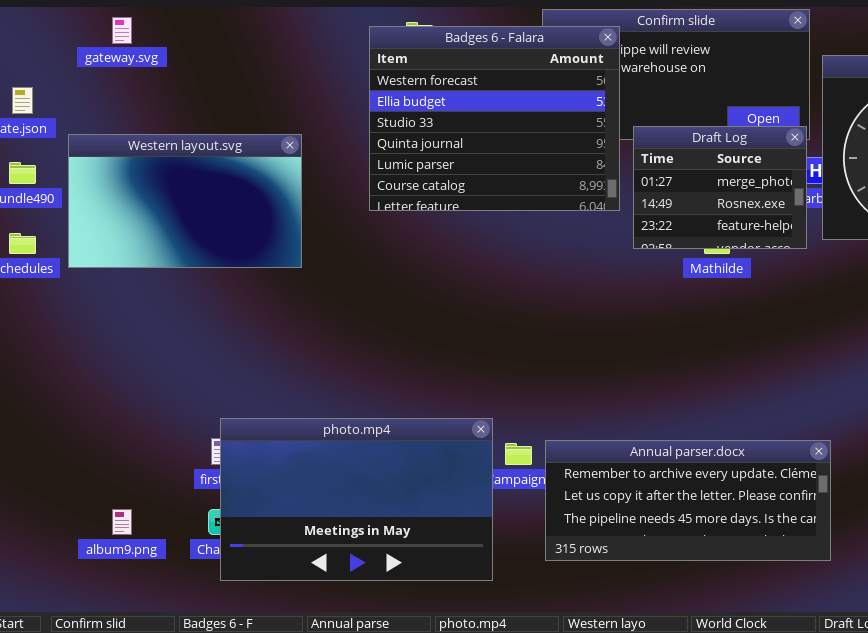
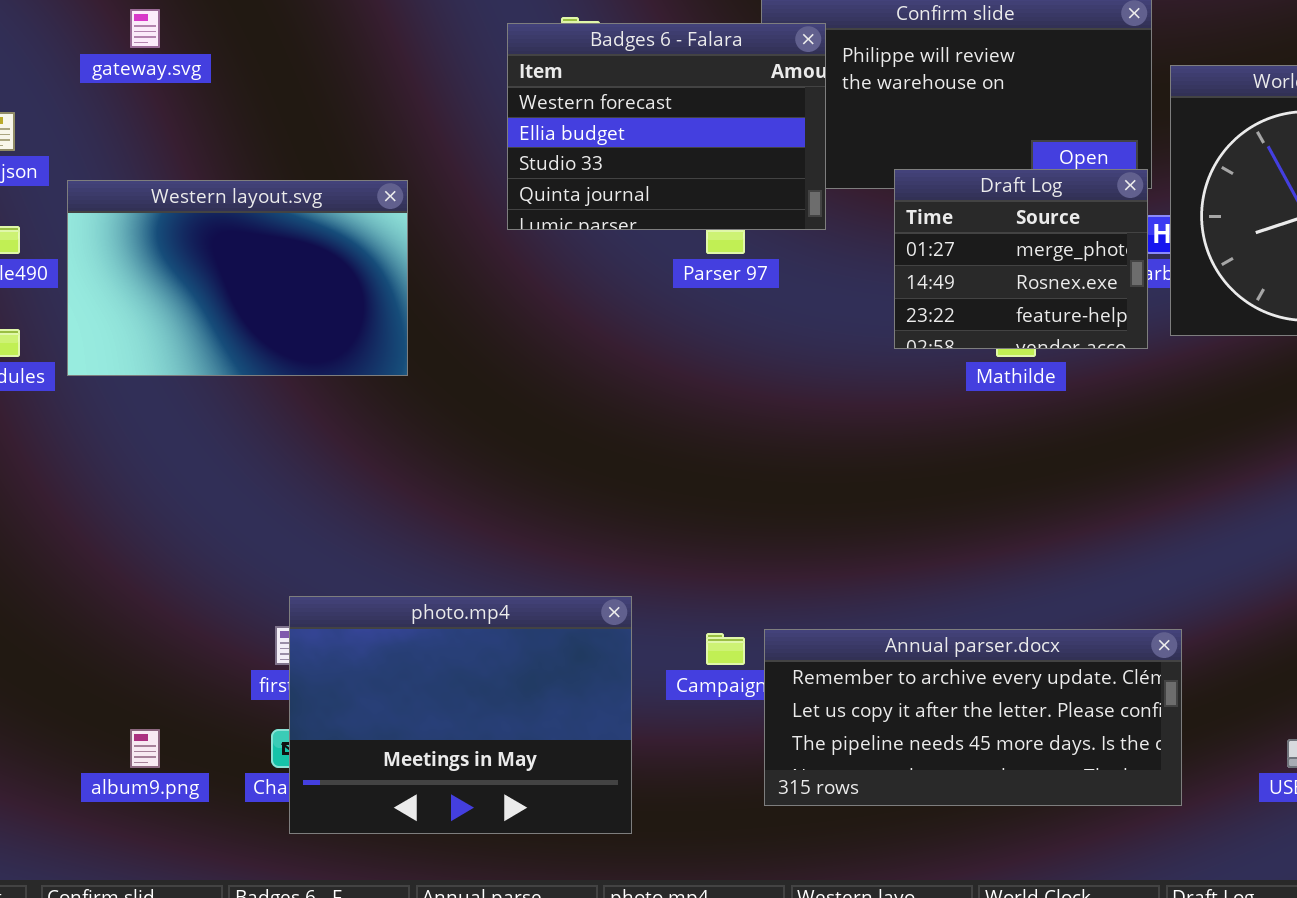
Badges 6 - Falara: [369,26,620,211] -> [507,23,826,230], resized
photo.mp4: [220,418,493,581] -> [289,596,632,834], resized

